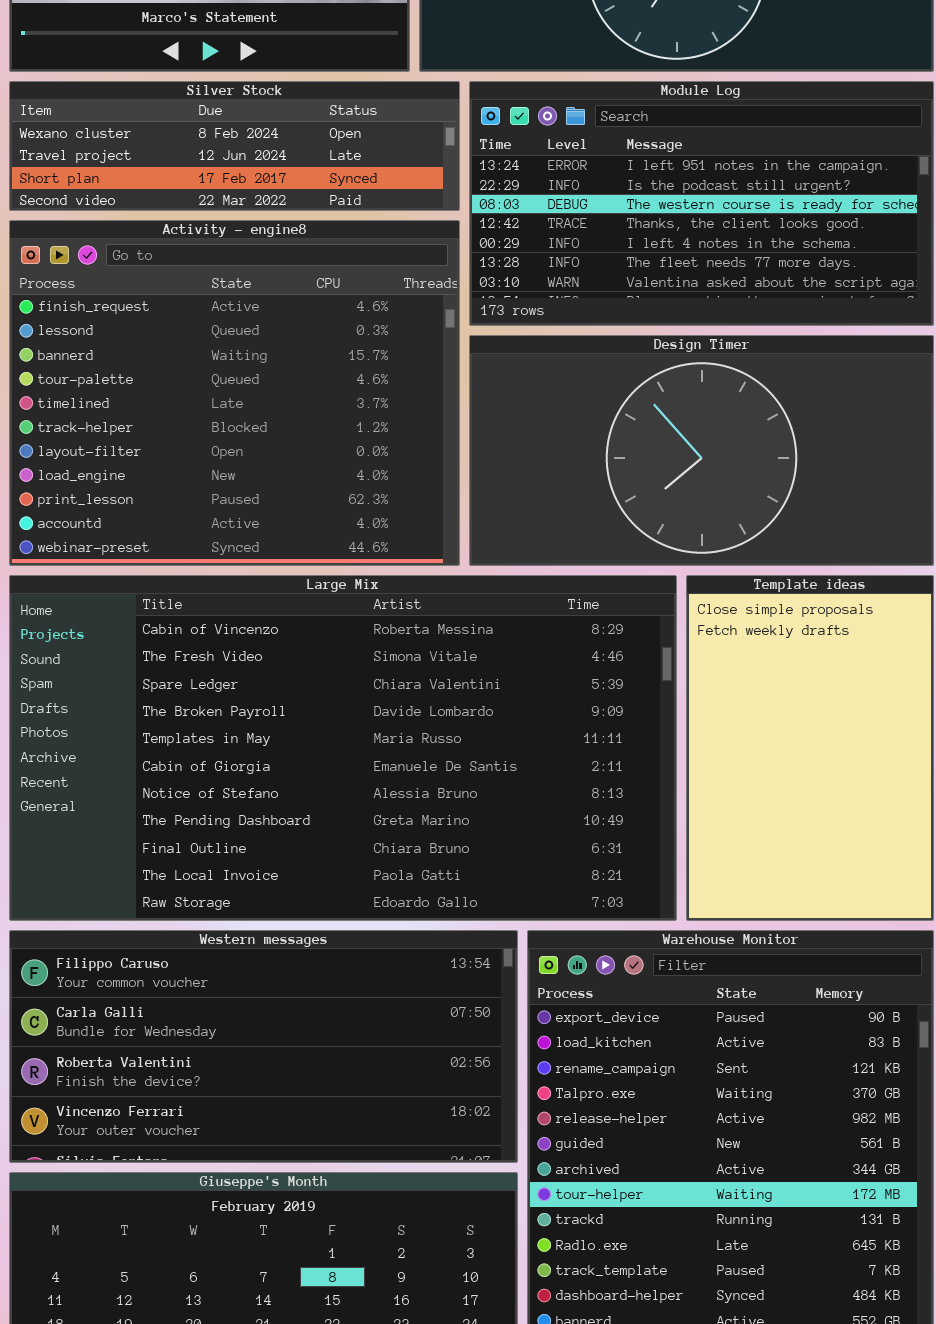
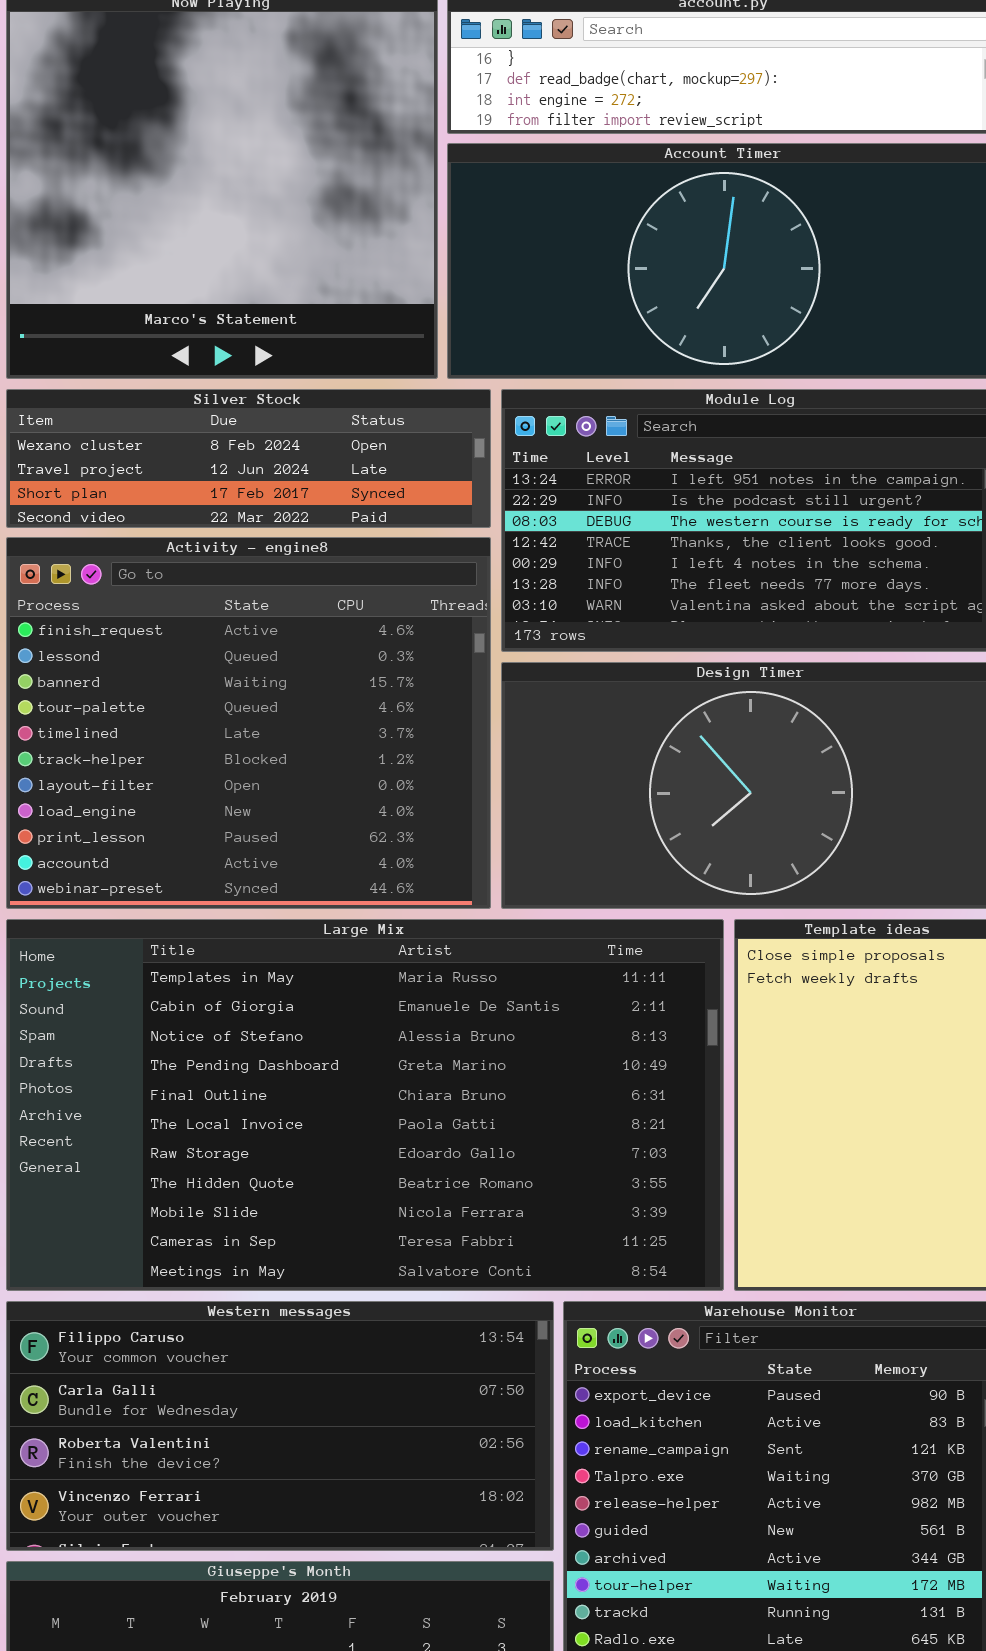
Large Mix: [9,575,677,921] -> [6,919,724,1291], scrolled down 4 rows

